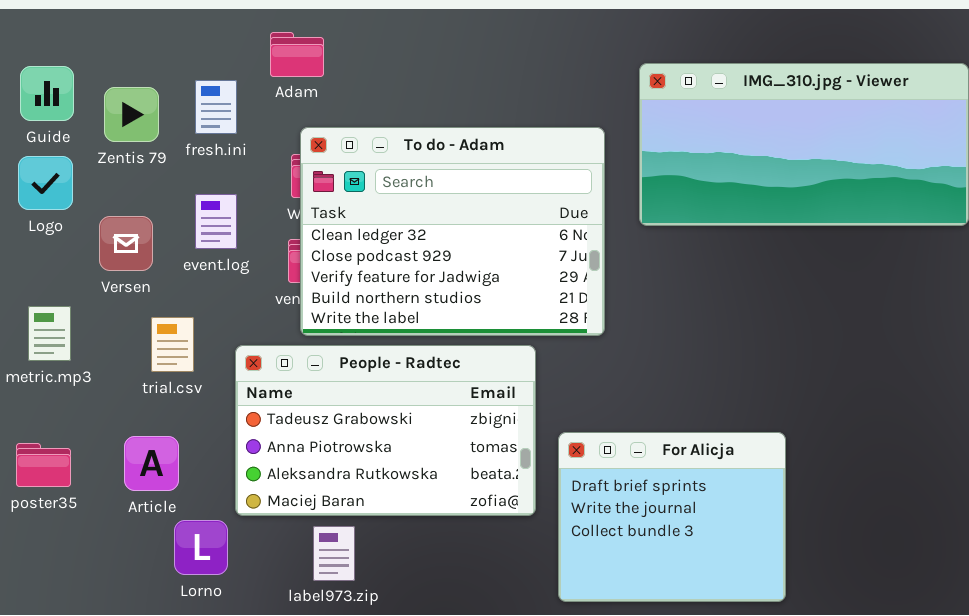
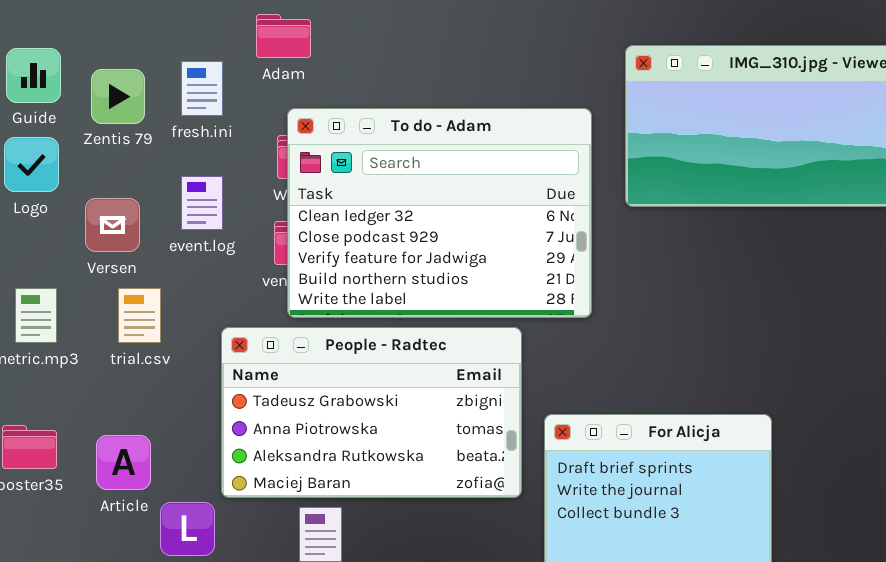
trial.csv: [151,317,194,372] -> [118,288,161,343], moved
Article: [124,436,179,491] -> [96,435,151,490], moved

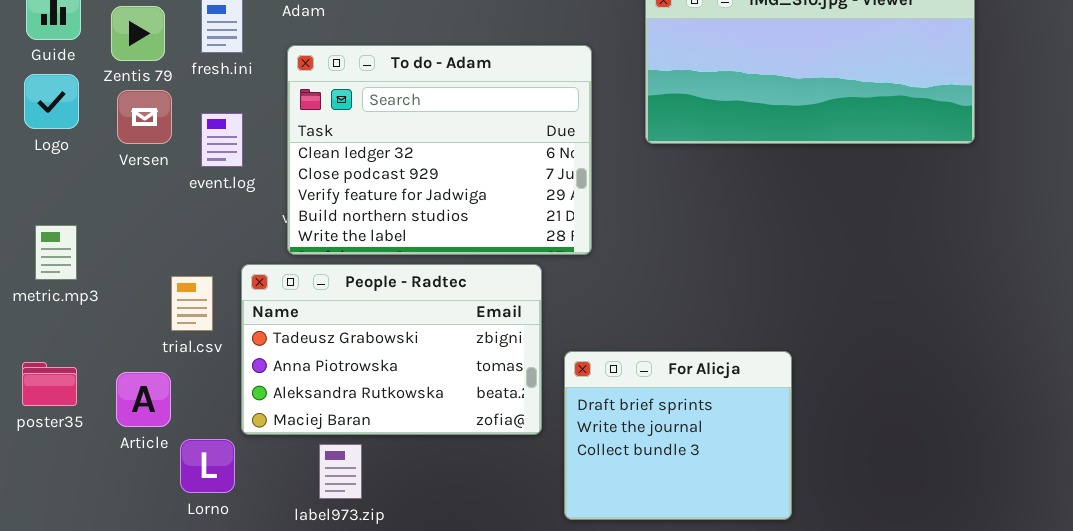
To do - Adam: [287,108,592,318] -> [287,45,592,255], moved
Versen: [85,198,140,252] -> [117,90,172,144], moved
trial.csv: [118,288,161,343] -> [171,276,213,331], moved

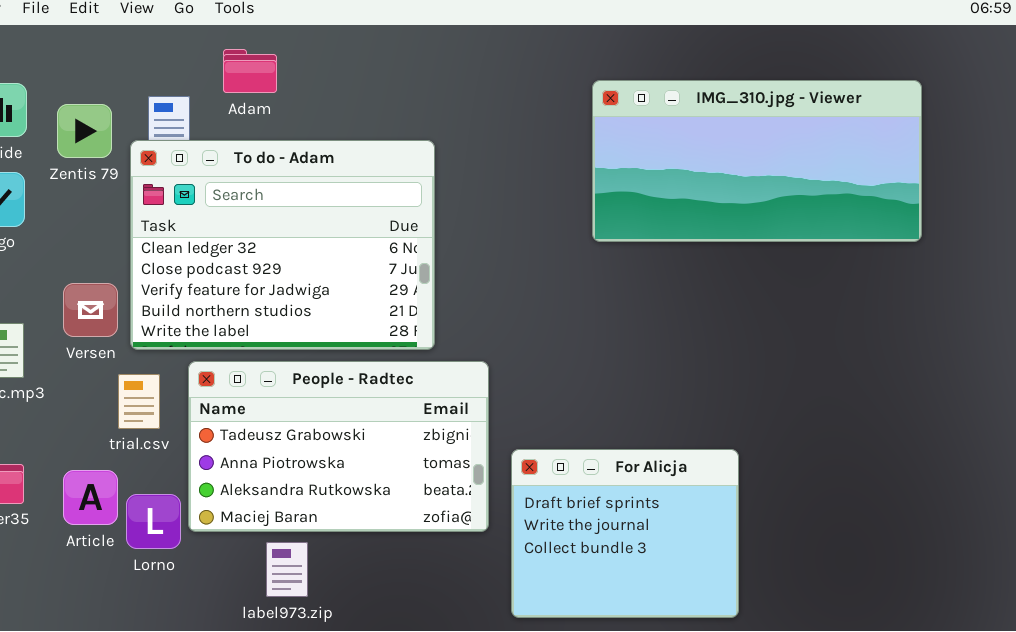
To do - Adam: [287,45,592,255] -> [130,140,435,350], moved
Versen: [117,90,172,144] -> [63,283,118,337], moved
Lorno: [180,439,235,493] -> [126,494,181,549], moved

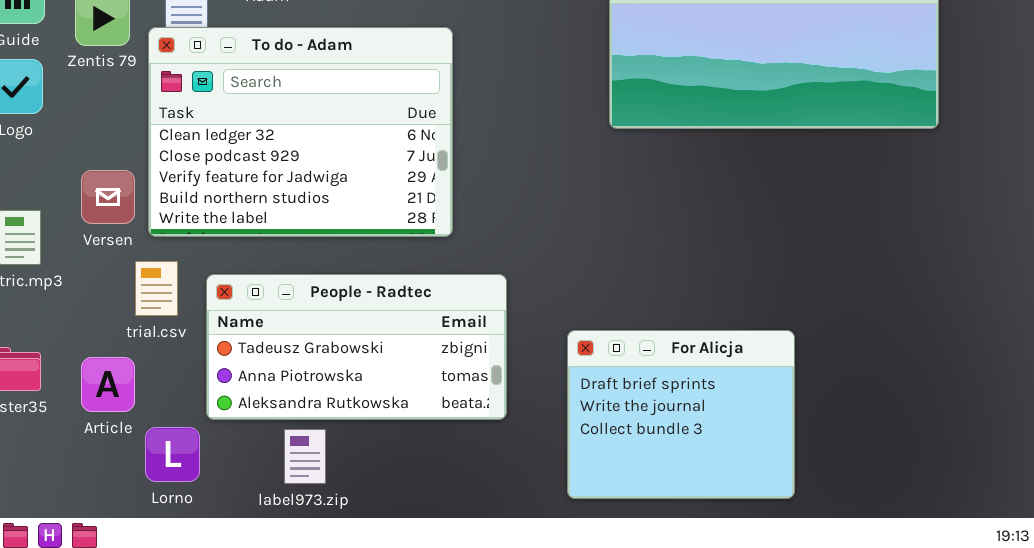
People - Radtec: [188,361,489,532] -> [206,274,507,420], resized
For Alicja: [511,449,739,618] -> [567,330,795,499], moved
Lorno: [126,494,181,549] -> [145,427,200,482], moved

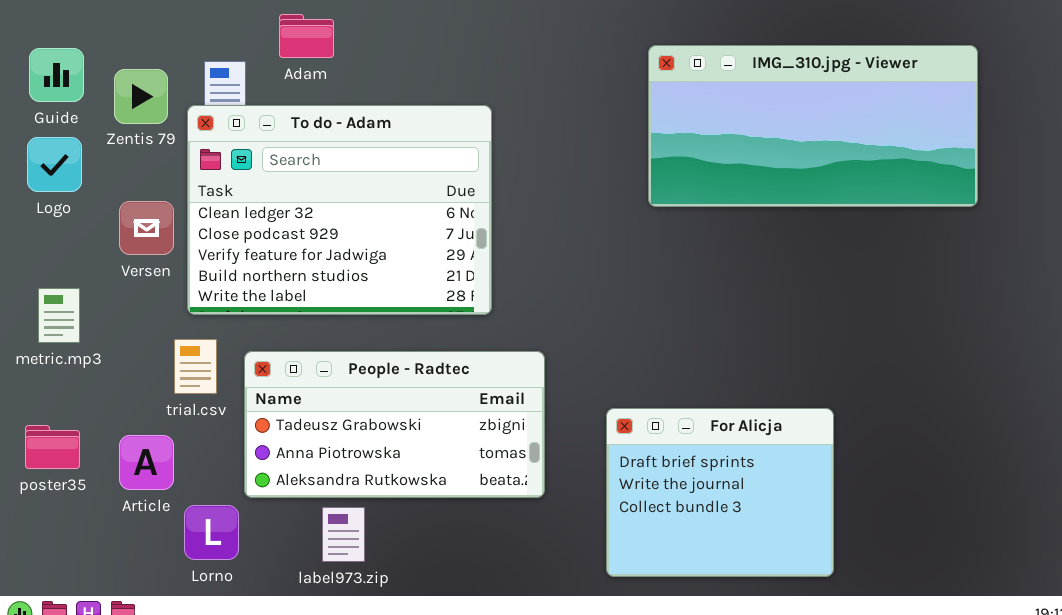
Versen: [81,170,135,224] -> [119,201,174,255], moved

